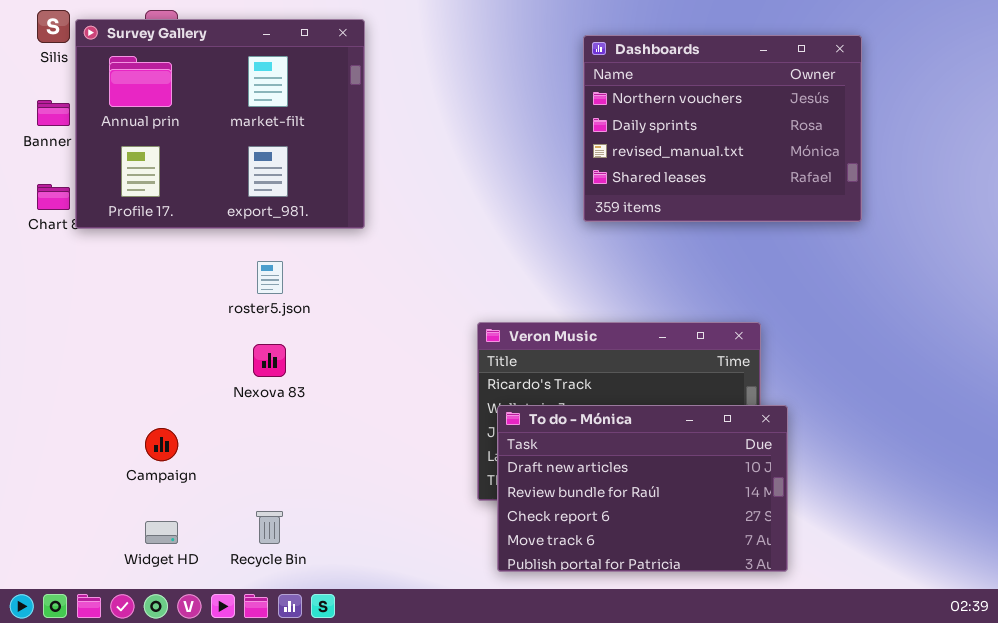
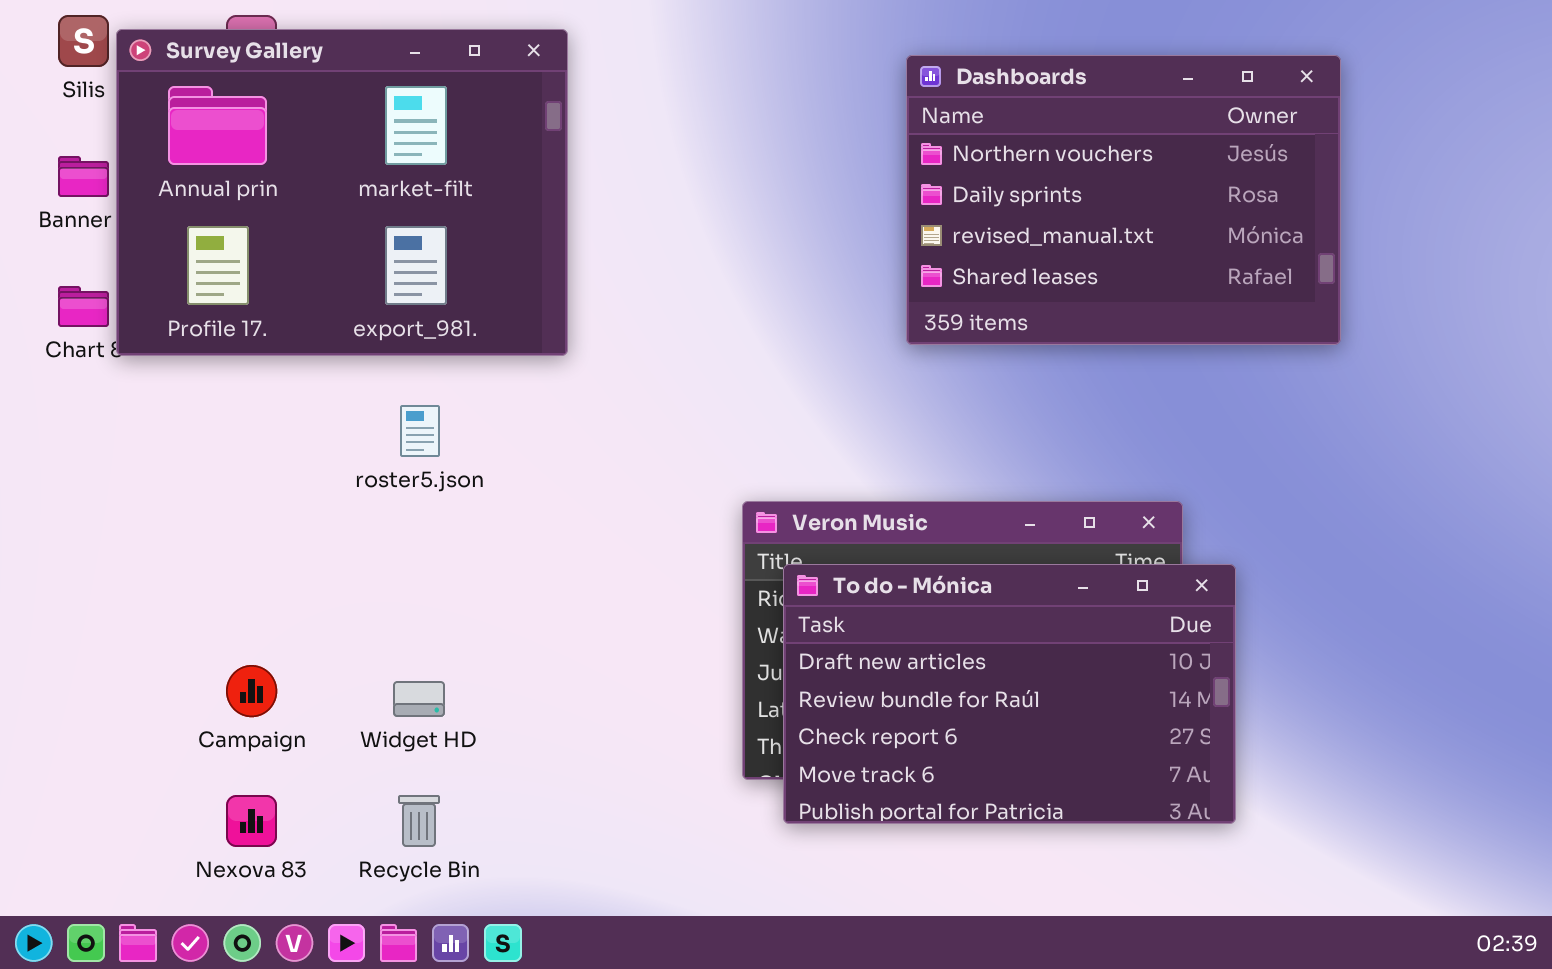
Nexova 83: [253,344,286,377] -> [226,795,277,847], moved
To do - Mónica: [497,405,788,572] -> [783,564,1236,824], moved
Widget HD: [145,521,178,544] -> [393,681,445,717], moved

